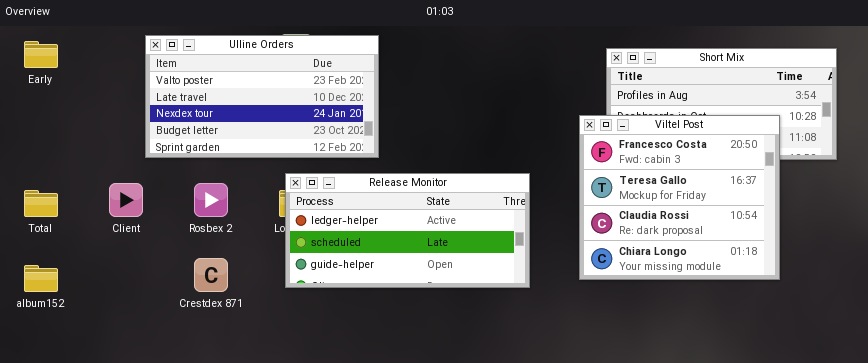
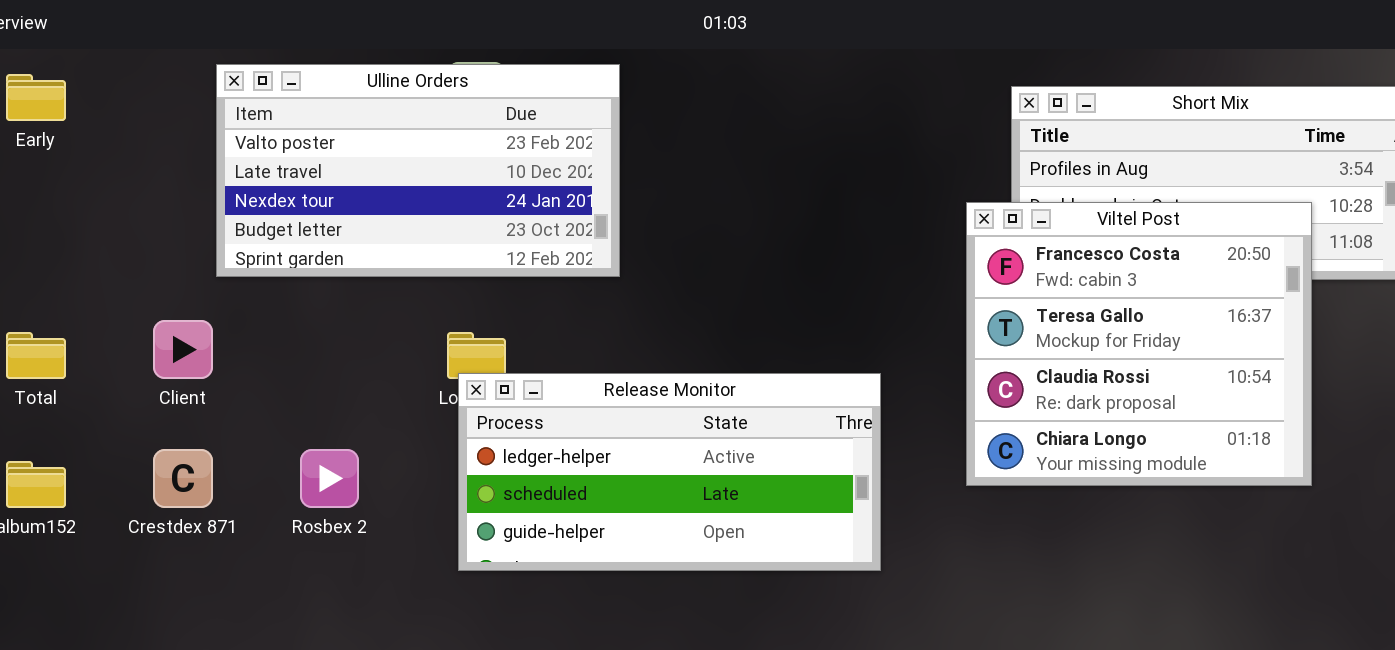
Release Monitor: [285,173,530,288] -> [458,373,881,571], moved
Rosbex 2: [194,183,228,217] -> [300,449,359,508], moved
Crestdex 871: [194,258,228,292] -> [153,449,213,508], moved

